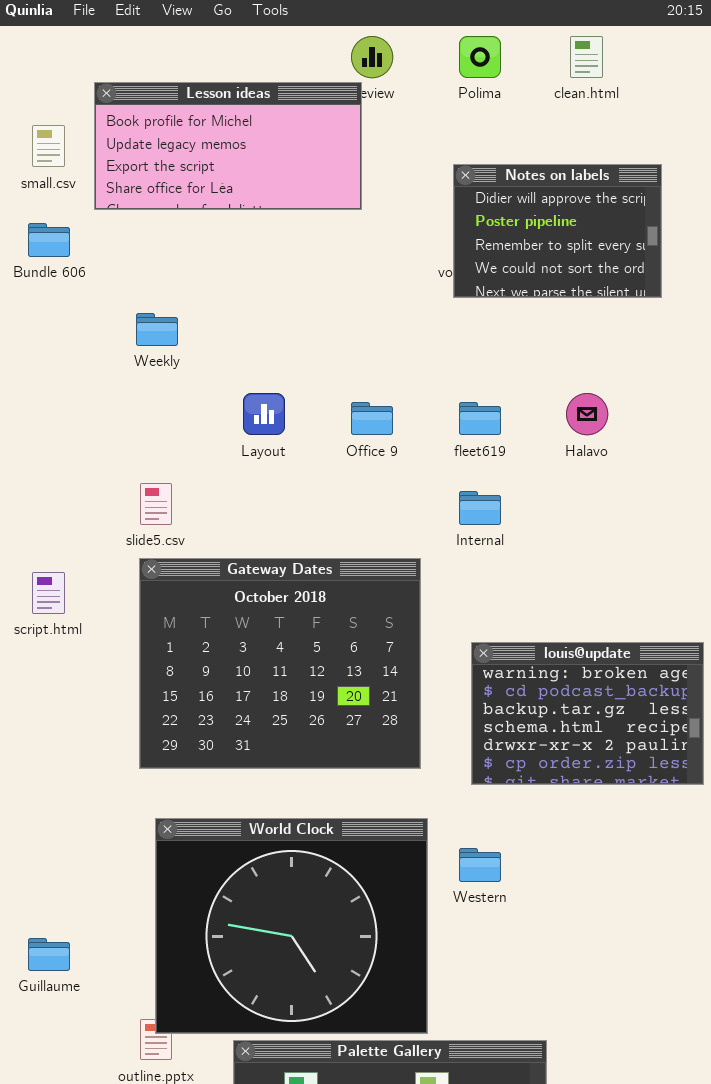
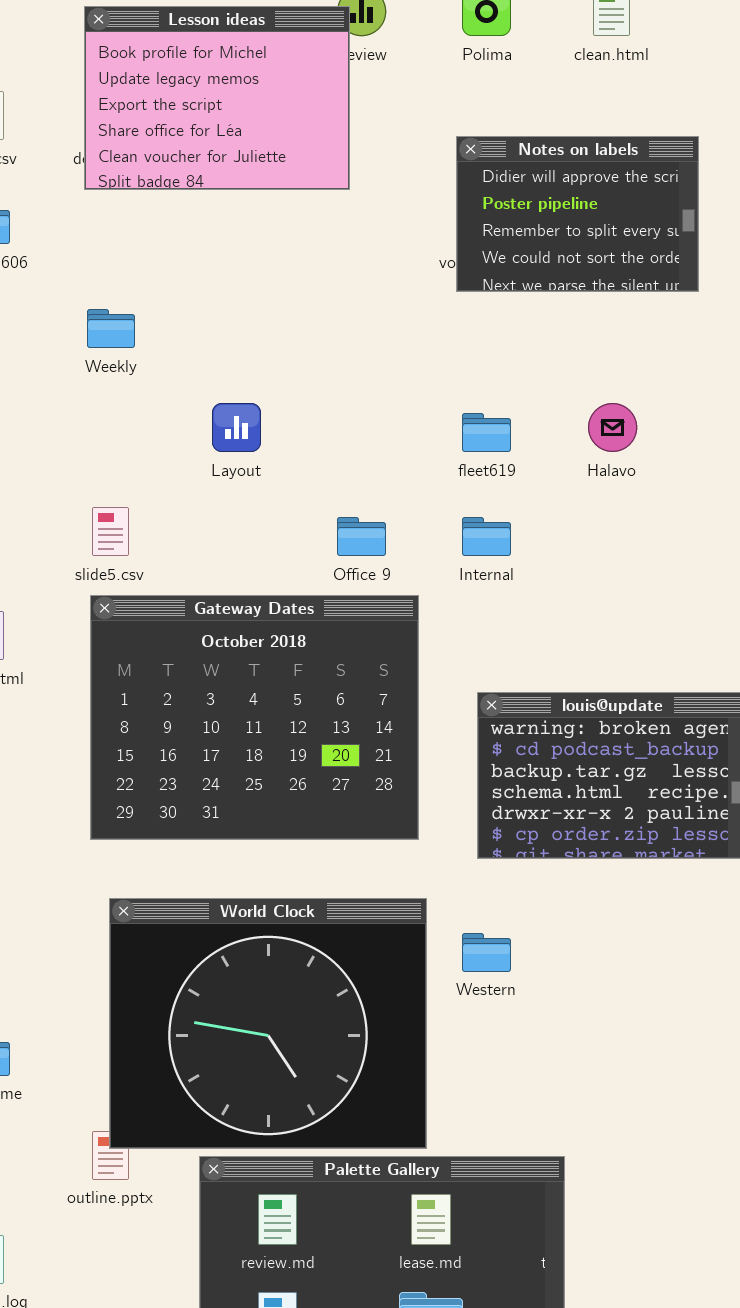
Lesson ideas: [94,82,362,210] -> [84,6,350,190], resized
Office 9: [351,402,393,435] -> [337,517,386,556], moved

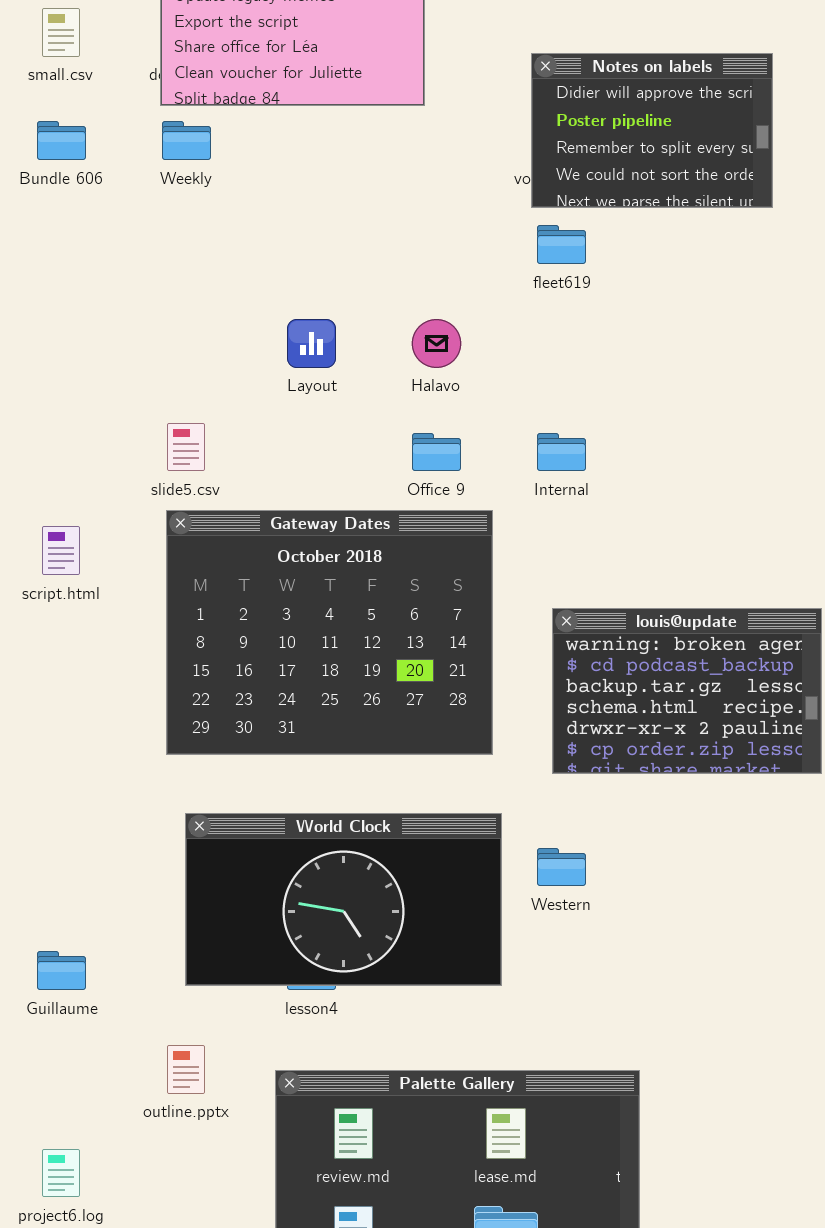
Weekly: [87,309,135,348] -> [162,121,211,160], moved
Halavo: [588,403,637,452] -> [412,319,461,368], moved
fleet619: [462,413,511,452] -> [537,225,586,264], moved
World Clock: [109,898,427,1149] -> [185,813,502,986], resized

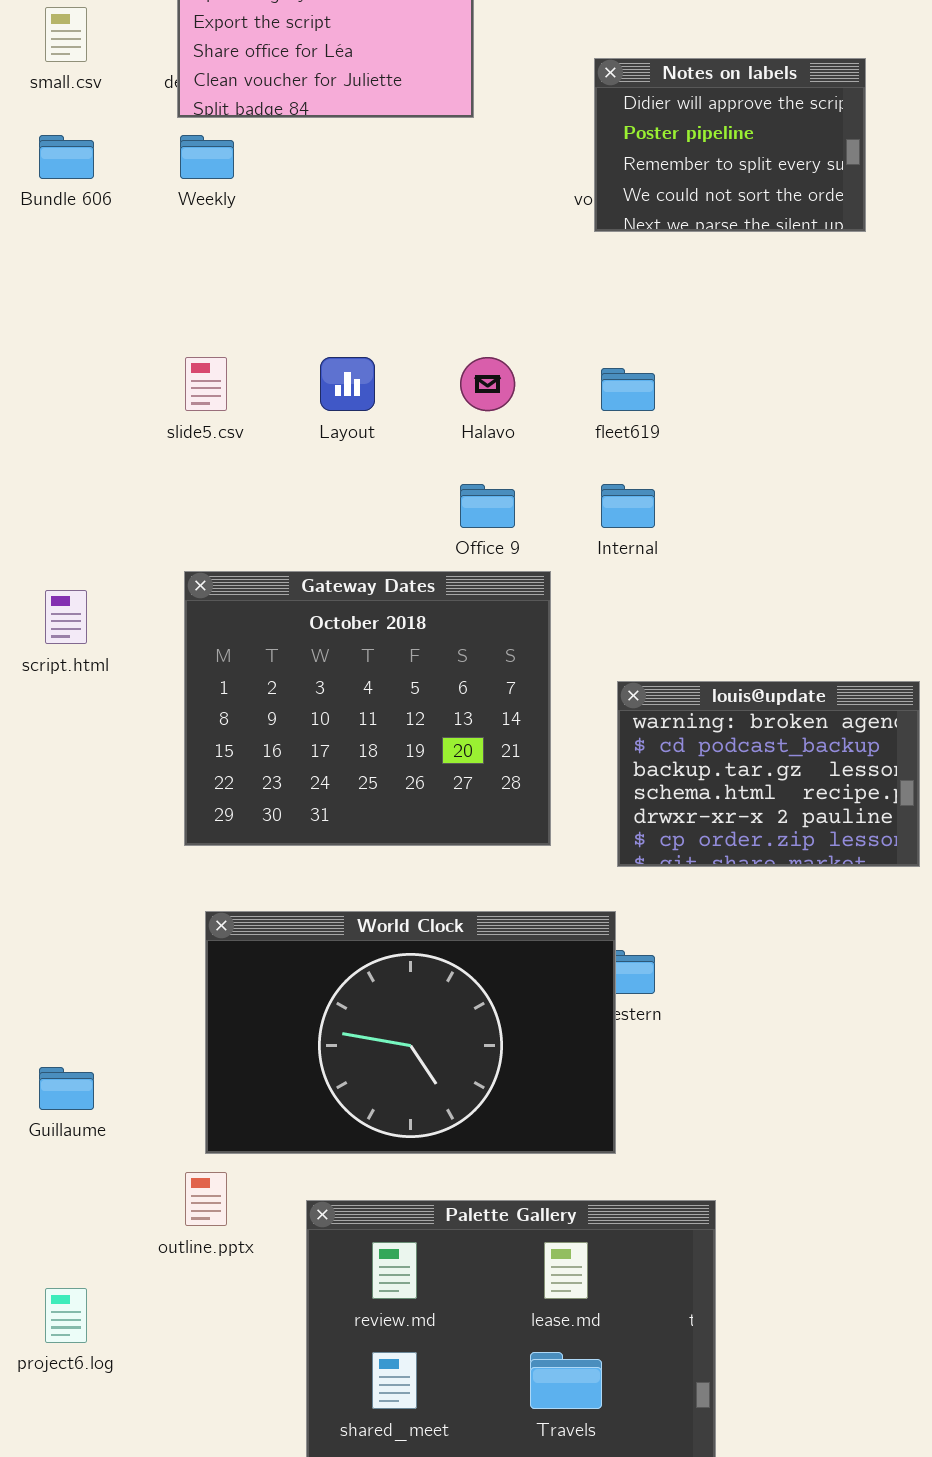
fleet619: [537,225,586,264] -> [601,368,655,411], moved
slide5.csv: [167,423,205,471] -> [185,357,227,411], moved
World Clock: [185,813,502,986] -> [205,911,616,1154], resized

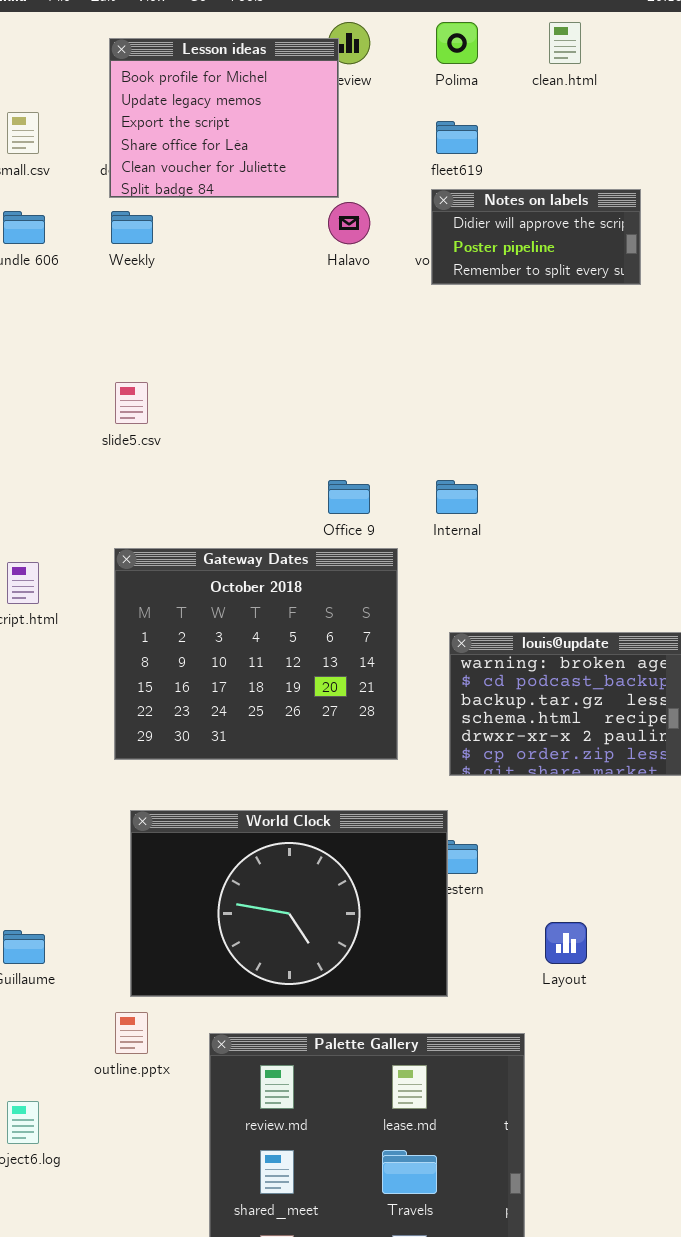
Notes on labels: [594,58,866,232] -> [431,189,641,285], resized
Layout: [320,357,375,411] -> [545,922,587,964], moved
Halavo: [460,357,515,411] -> [328,202,370,244], moved
fleet619: [601,368,655,411] -> [436,121,478,154], moved

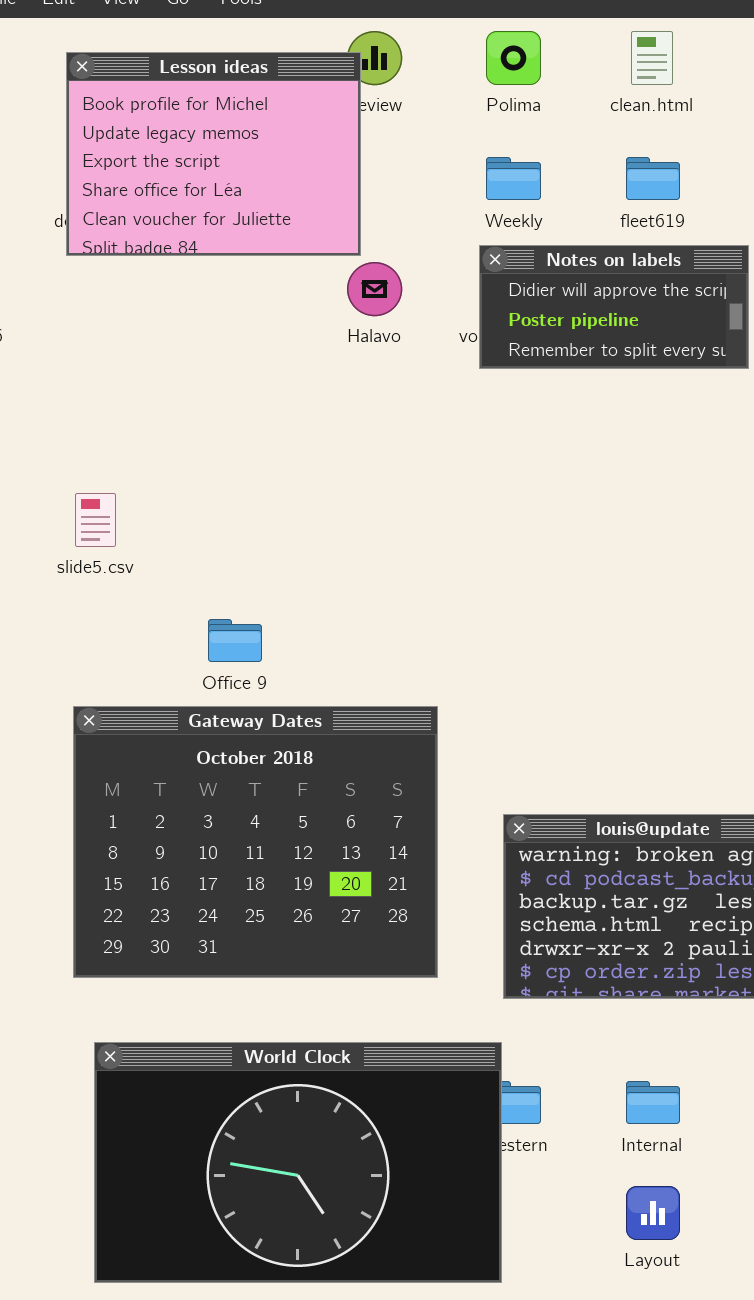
fleet619: [436,121,478,154] -> [626,157,680,200], moved
Weekly: [111,211,153,244] -> [486,157,541,200], moved
Office 9: [328,480,370,514] -> [208,619,262,662], moved
Internal: [436,480,478,514] -> [626,1081,680,1124], moved

